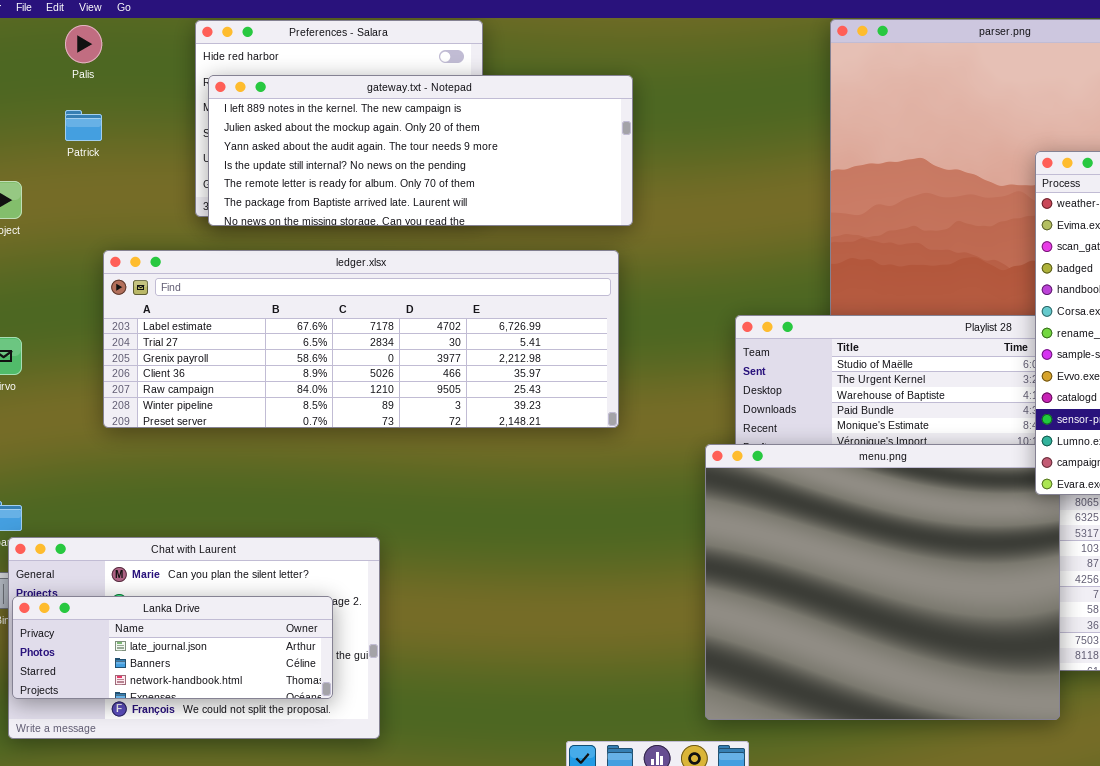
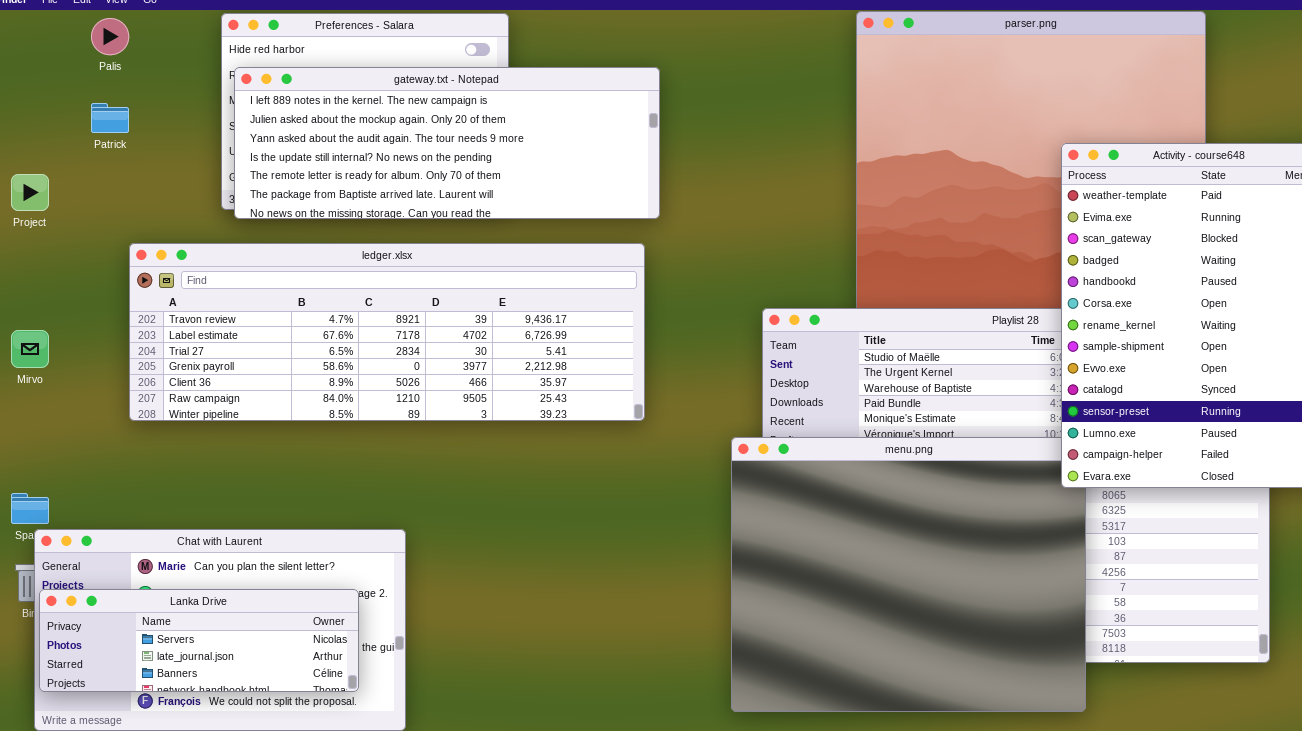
ledger.xlsx: [103,250,619,428] -> [129,243,645,421], scrolled up 1 row
Lanka Drive: [12,596,333,699] -> [39,589,359,692], scrolled up 1 row

